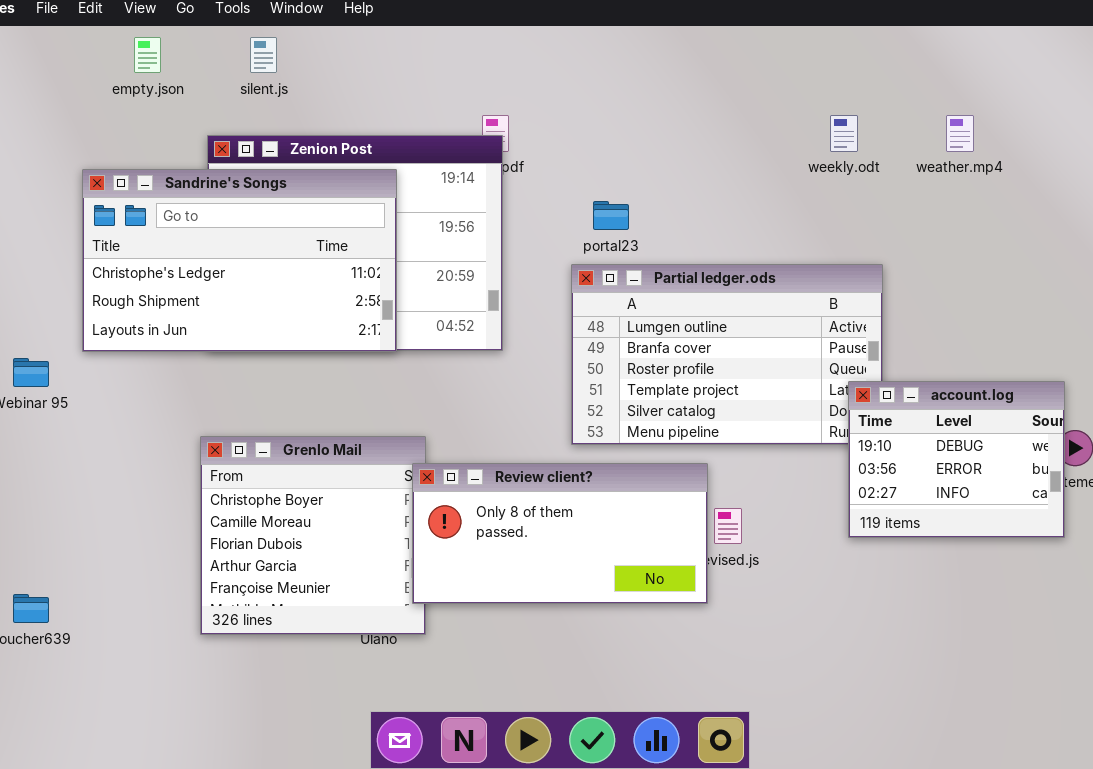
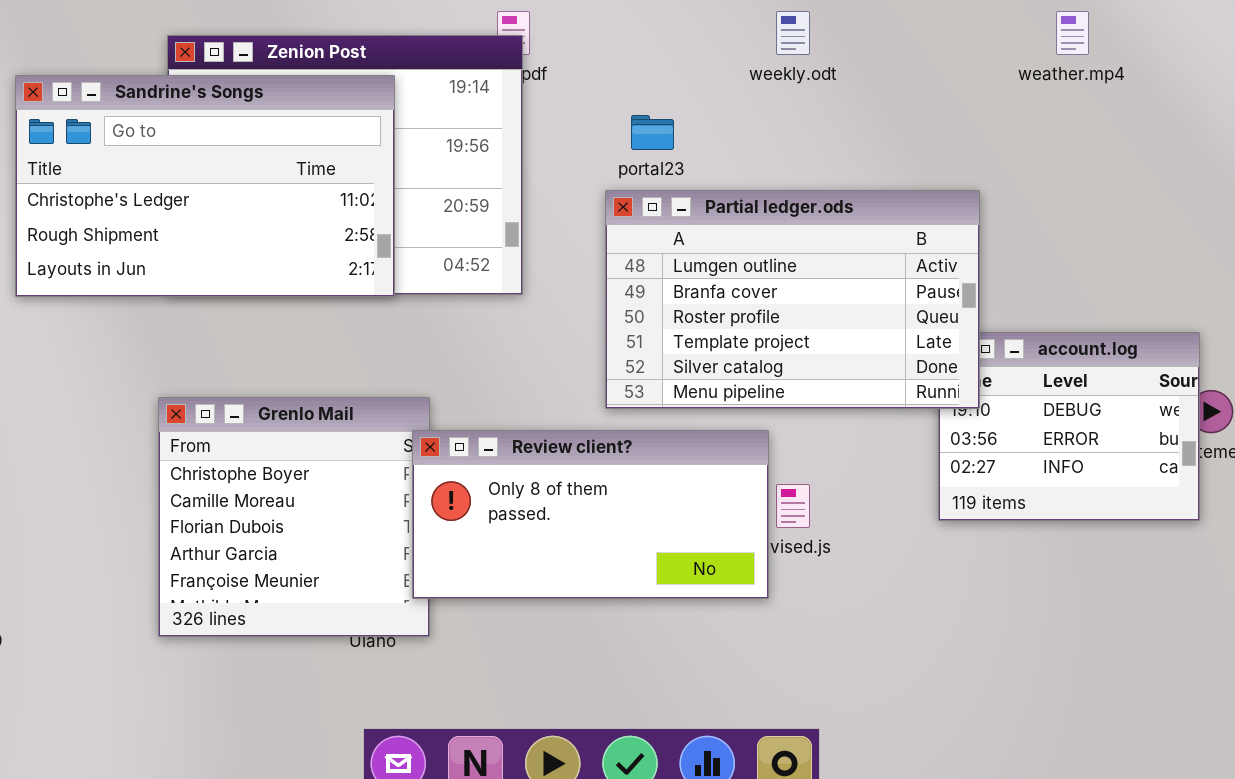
weekly.odt: [830,115,858,152] -> [776,11,810,55], moved
Partial ledger.ods: [571,264,883,445] -> [605,190,980,409], raised

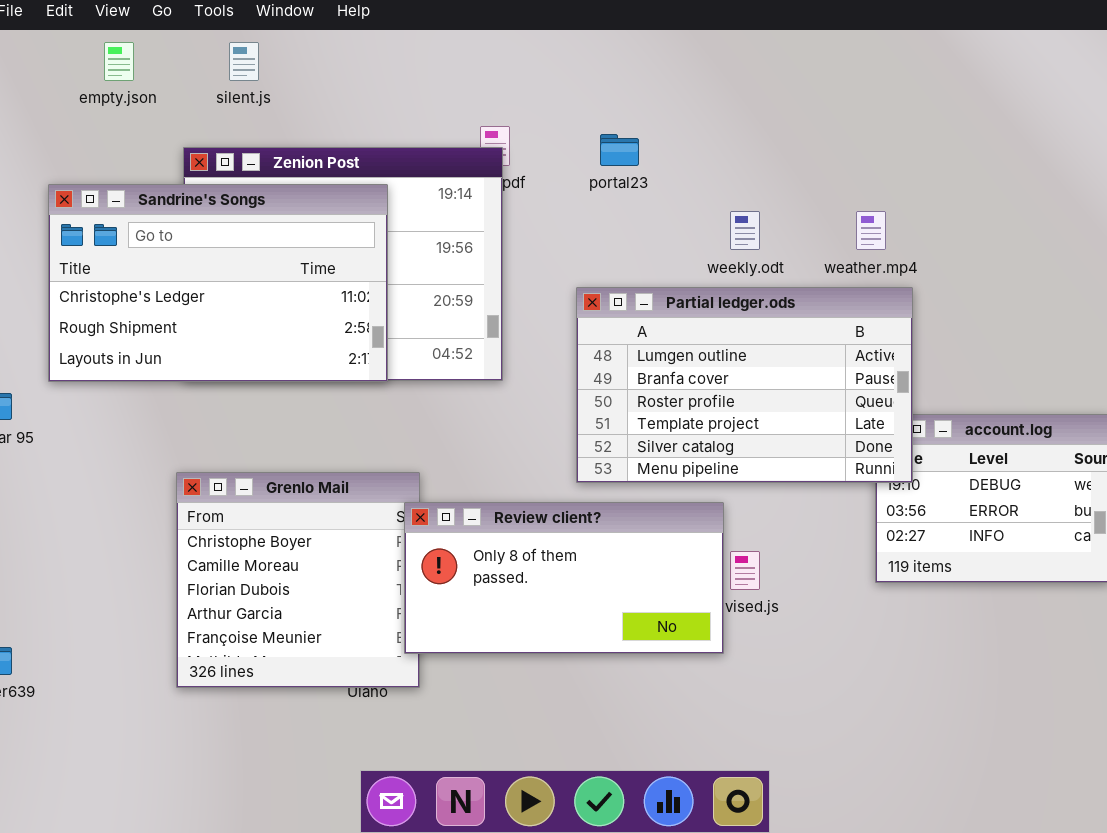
weekly.odt: [776,11,810,55] -> [730,211,760,250], moved
weather.mp4: [1056,11,1089,55] -> [856,211,886,250], moved
portal23: [631,115,674,150] -> [600,134,639,166], moved

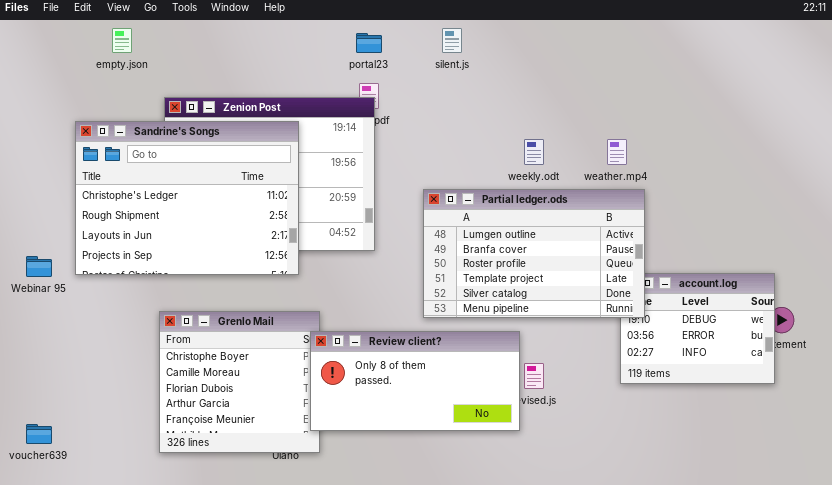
silent.js: [229,42,259,81] -> [442,28,462,53], moved
portal23: [600,134,639,166] -> [356,33,382,53], moved
Sandrine's Songs: [48,184,388,382] -> [75,121,299,275], resized

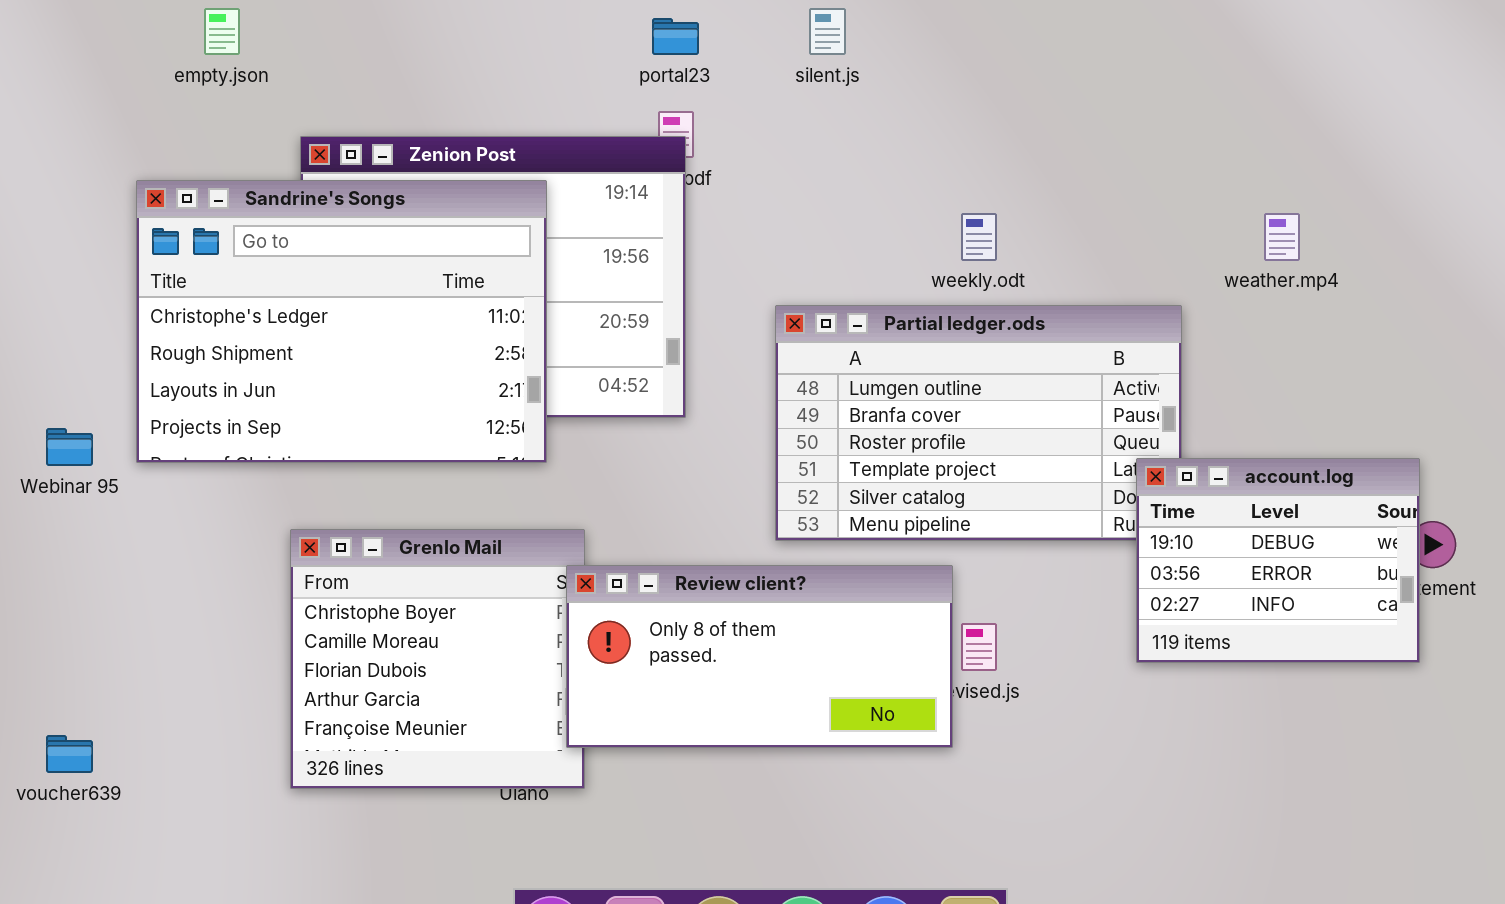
weather.mp4: [607,139,627,165] -> [1264,213,1300,261], moved
account.log: [620,273,775,384] -> [1136,458,1420,663], raised

